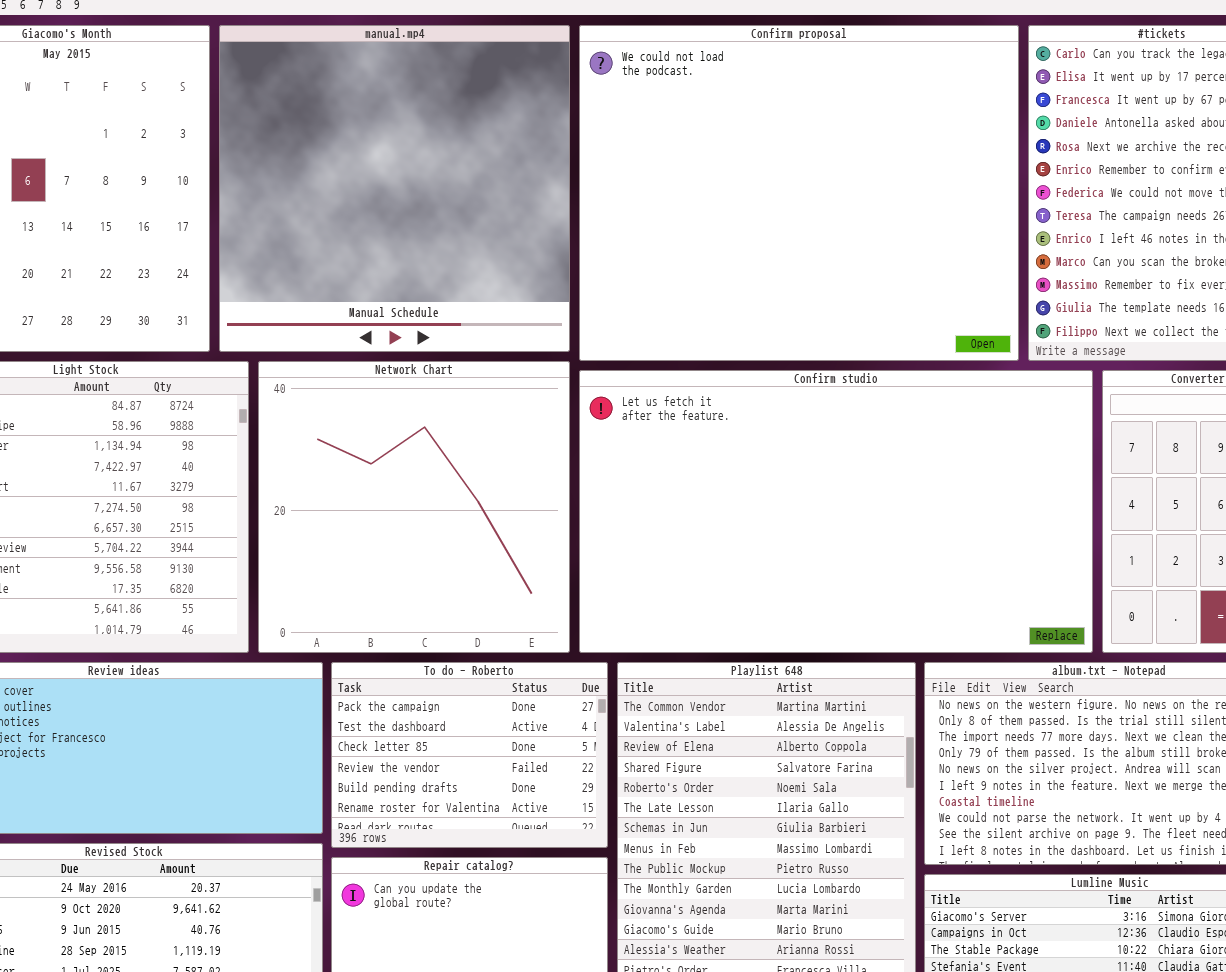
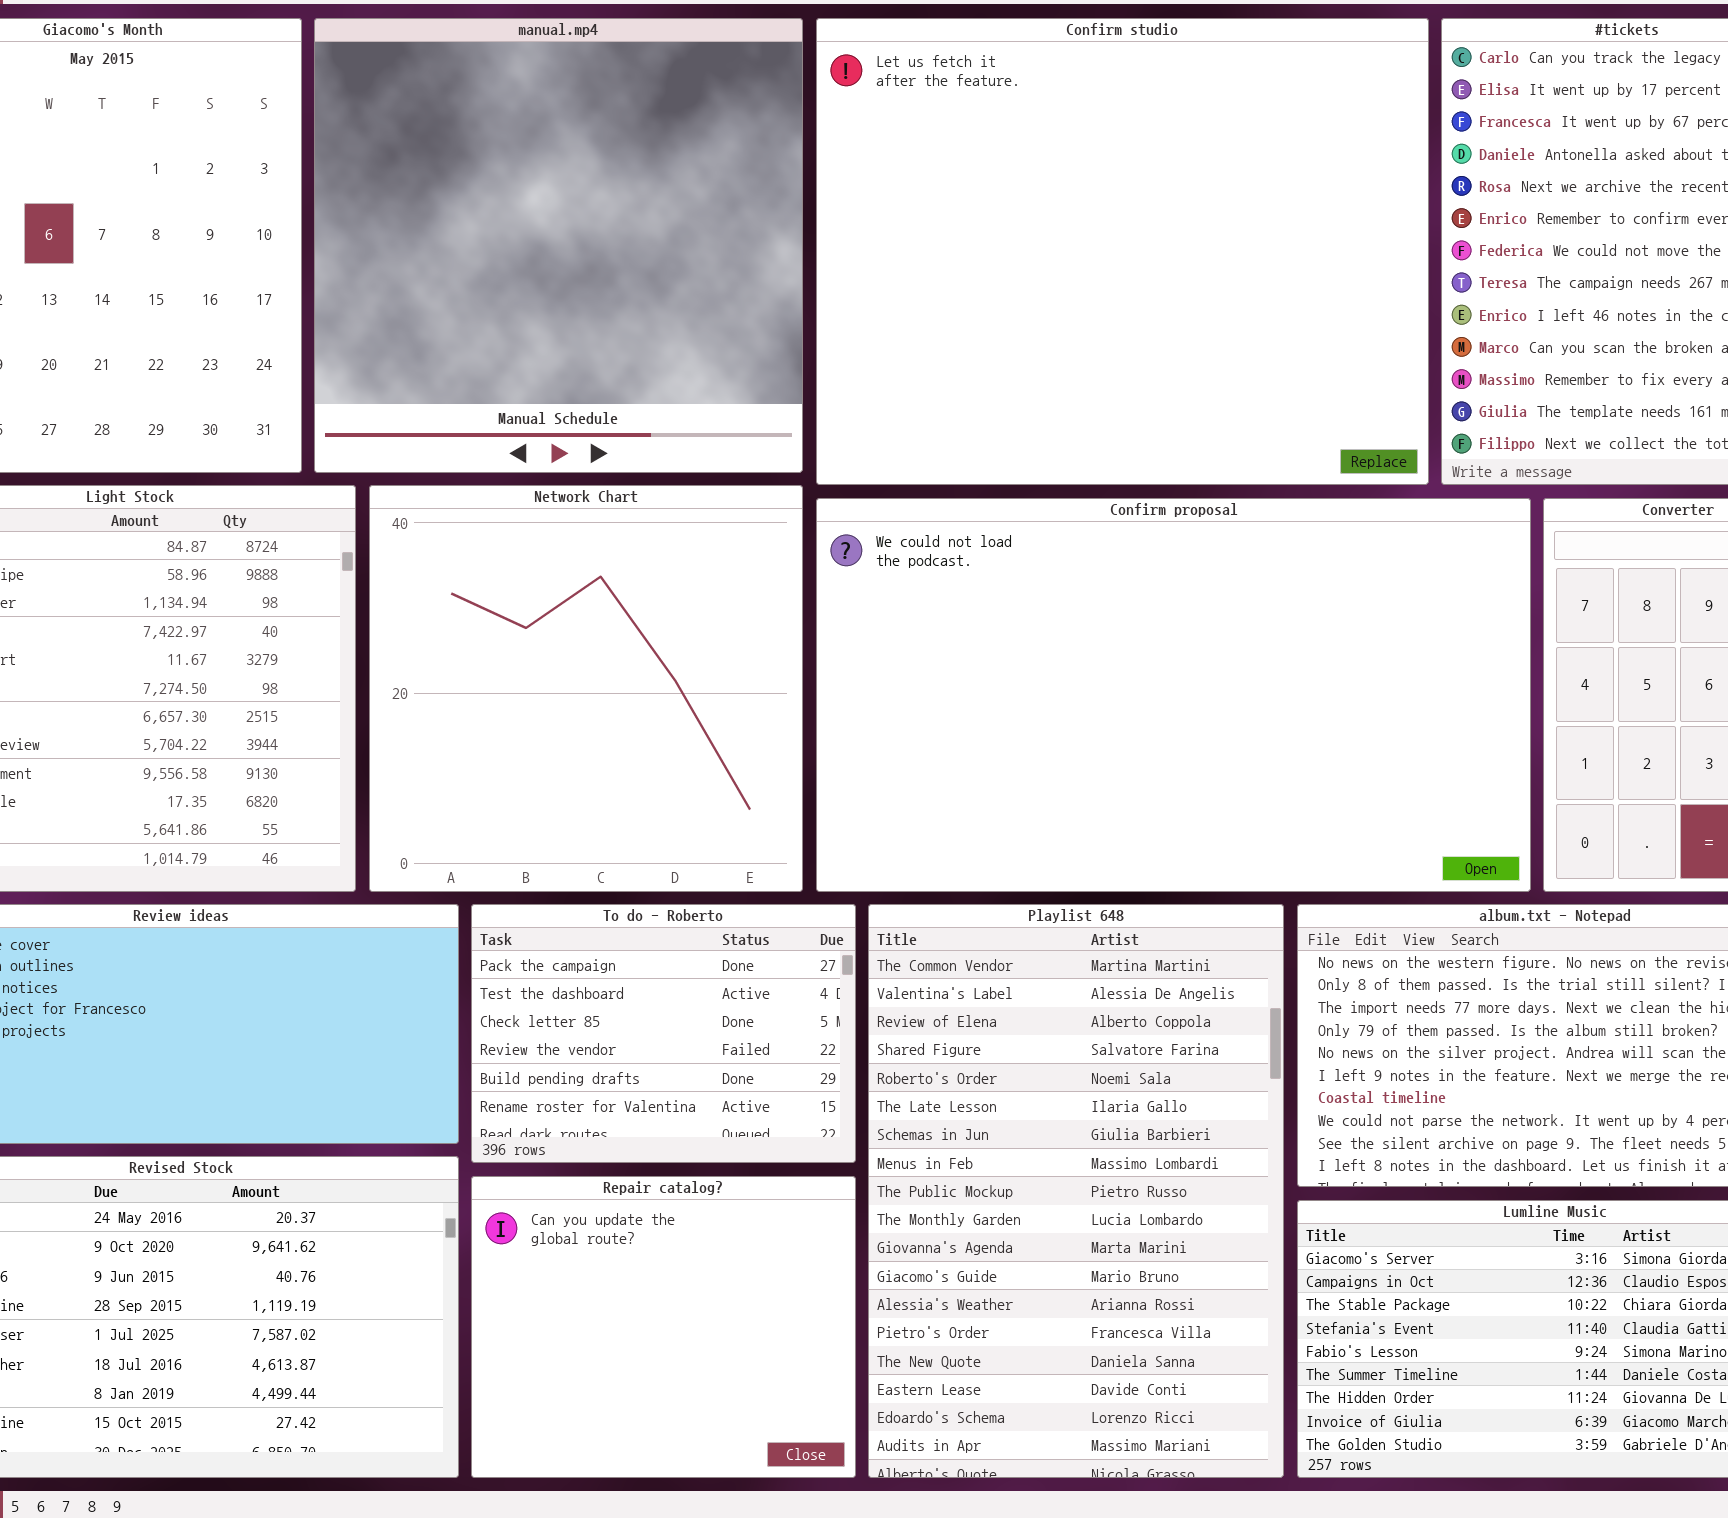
Confirm proposal: [579,25,1019,361] -> [816,498,1531,892], moved, resized
Confirm studio: [579,370,1093,653] -> [816,18,1429,485], moved, resized

